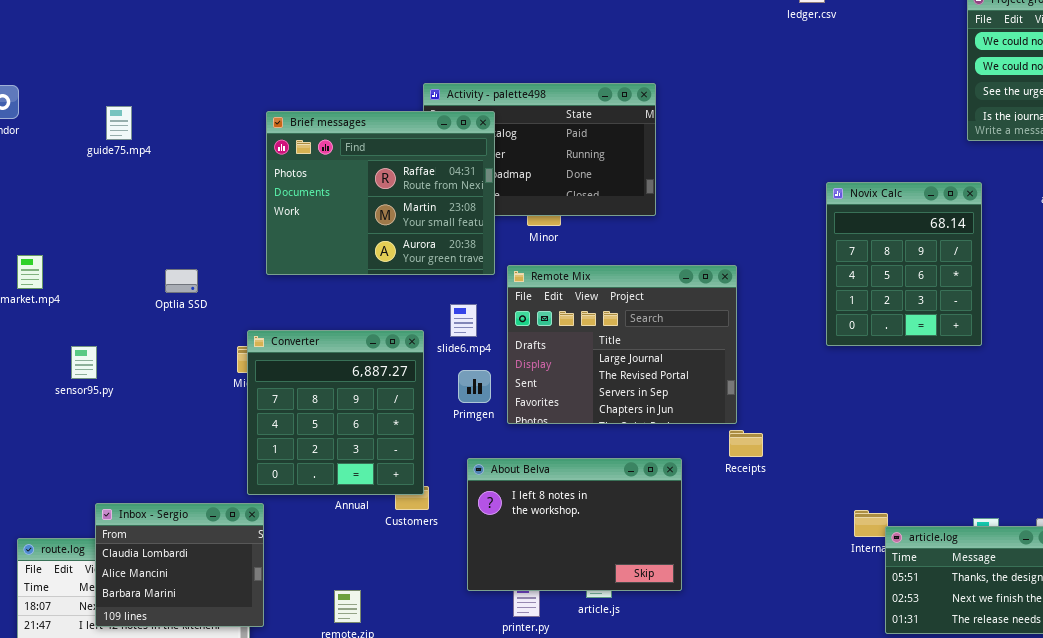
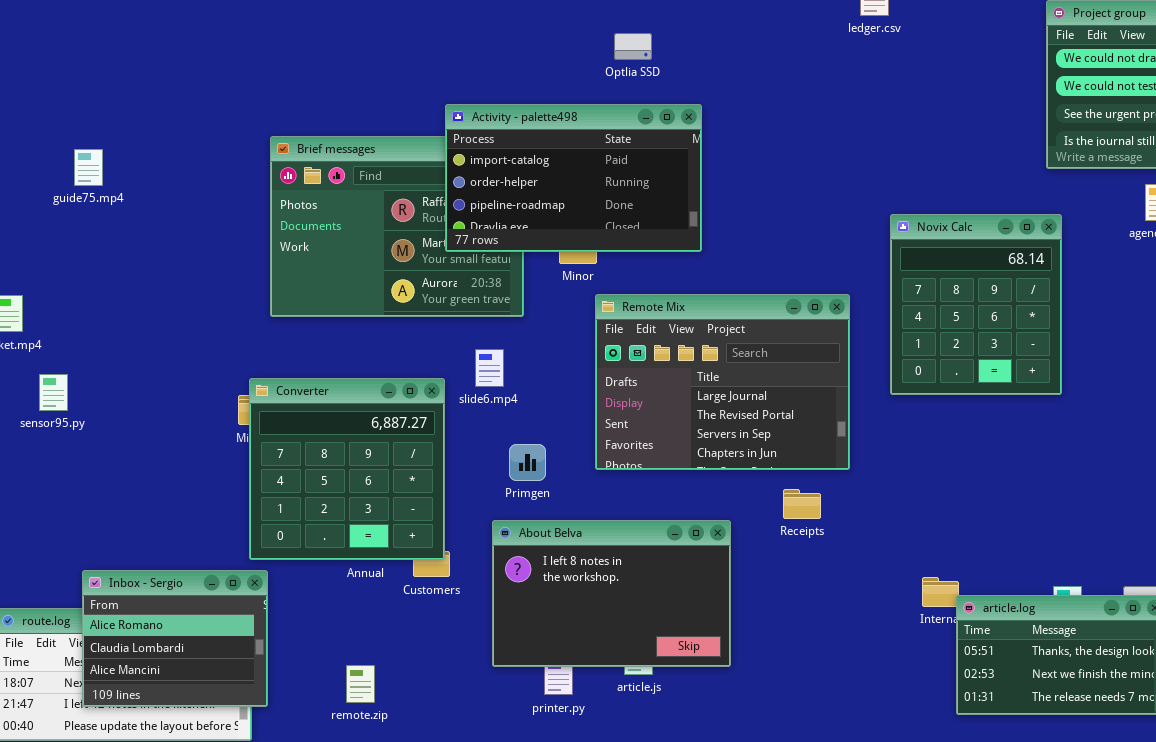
Activity - palette498: [423,83,656,216] -> [445,104,702,252], raised
guide75.mp4: [106,106,132,140] -> [74,149,103,186], moved
Remote Mix: [507,265,737,424] -> [595,294,850,470], moved
Optlia SSD: [165,269,198,293] -> [614,33,652,60], moved
sensor95.py: [71,346,97,379] -> [39,374,68,411], moved
Primgen: [458,370,491,403] -> [509,444,546,481], moved
Inbox - Sergio: [95,503,264,627] -> [82,570,268,707], scrolled up 1 row

